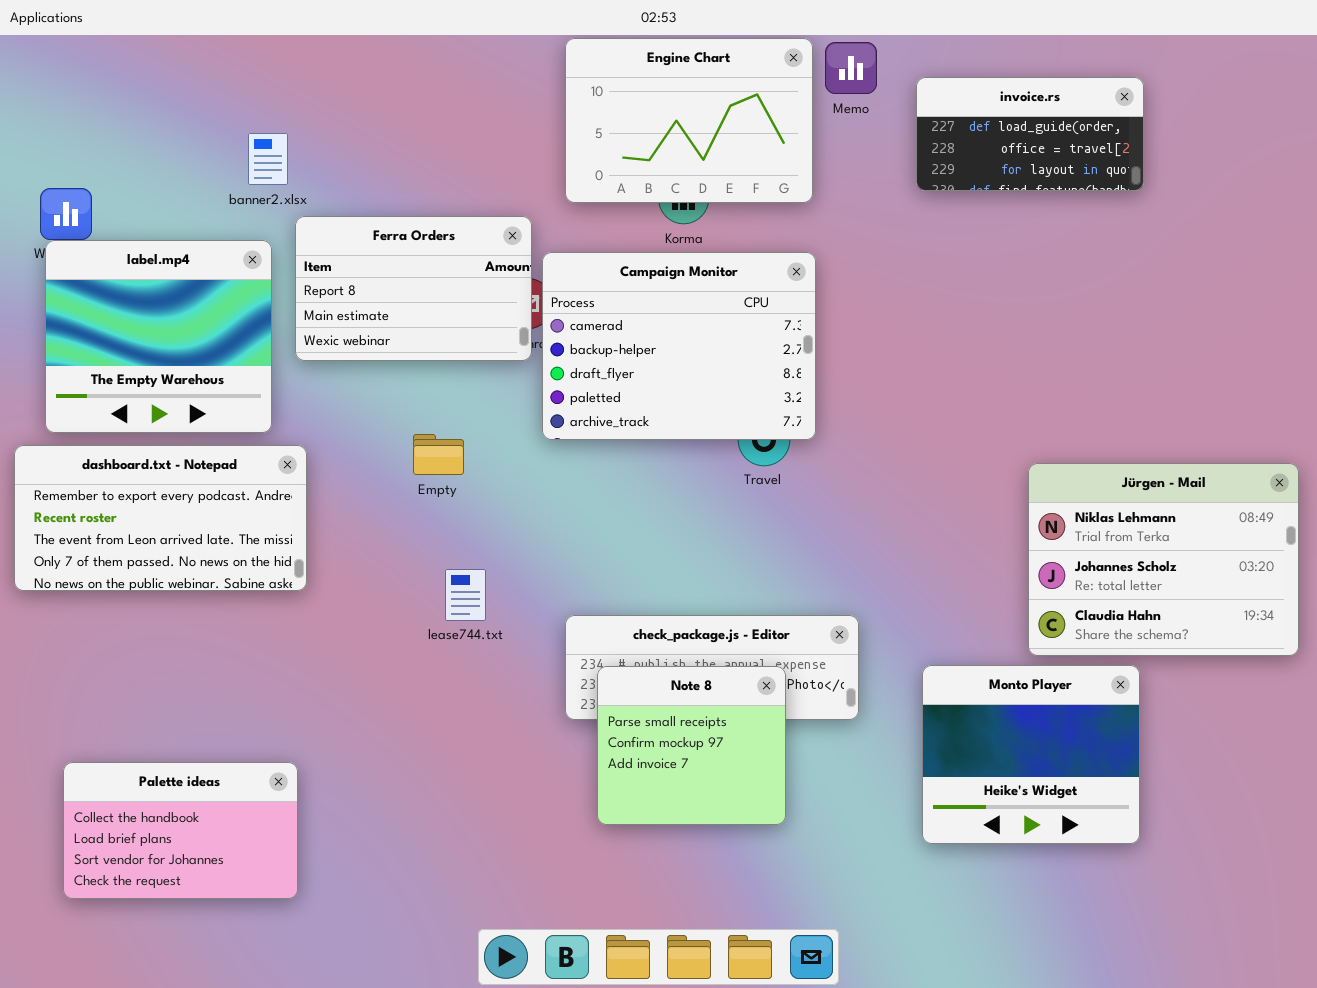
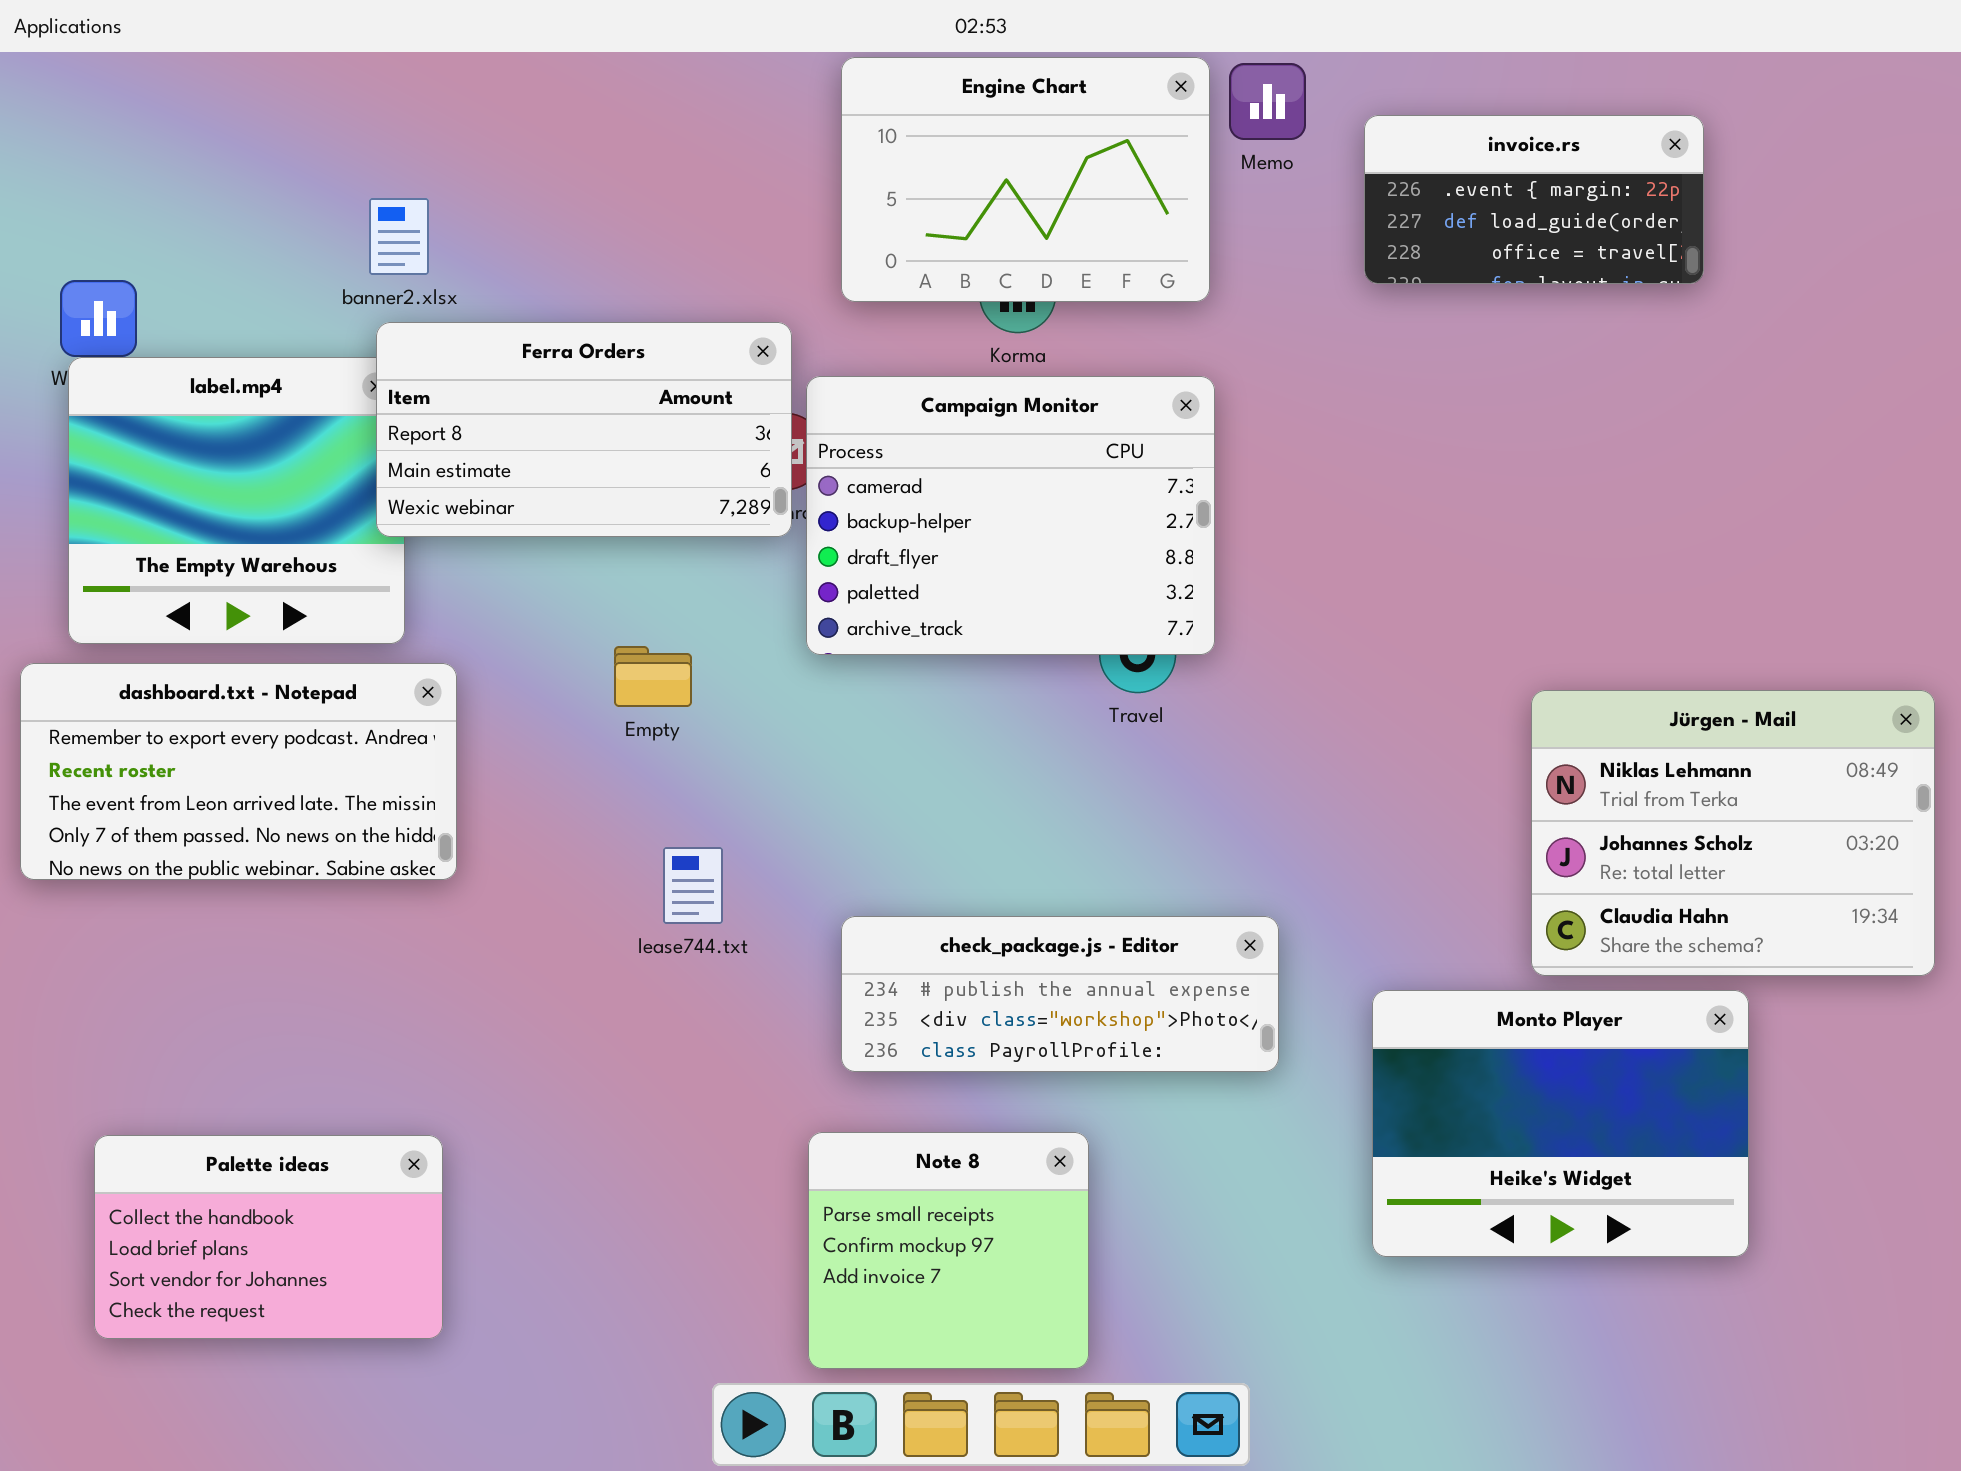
invoice.rs: [916,77,1144,191] -> [1364,115,1704,284], scrolled up 1 row
Ferra Orders: [295,216,532,361] -> [376,322,792,537], resized
Monto Player: [922,665,1140,844] -> [1372,990,1749,1257], resized
Note 8: [597,666,786,825] -> [808,1132,1089,1369], moved

